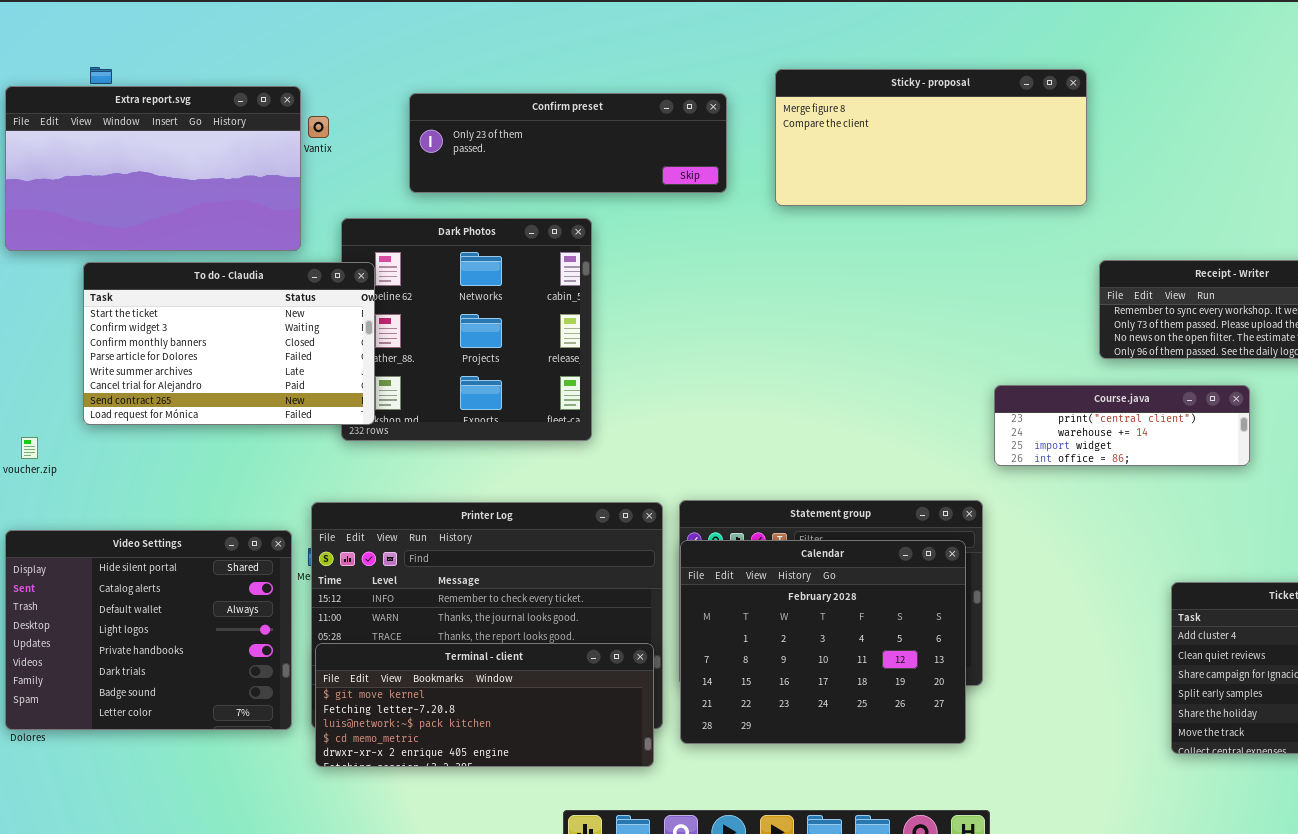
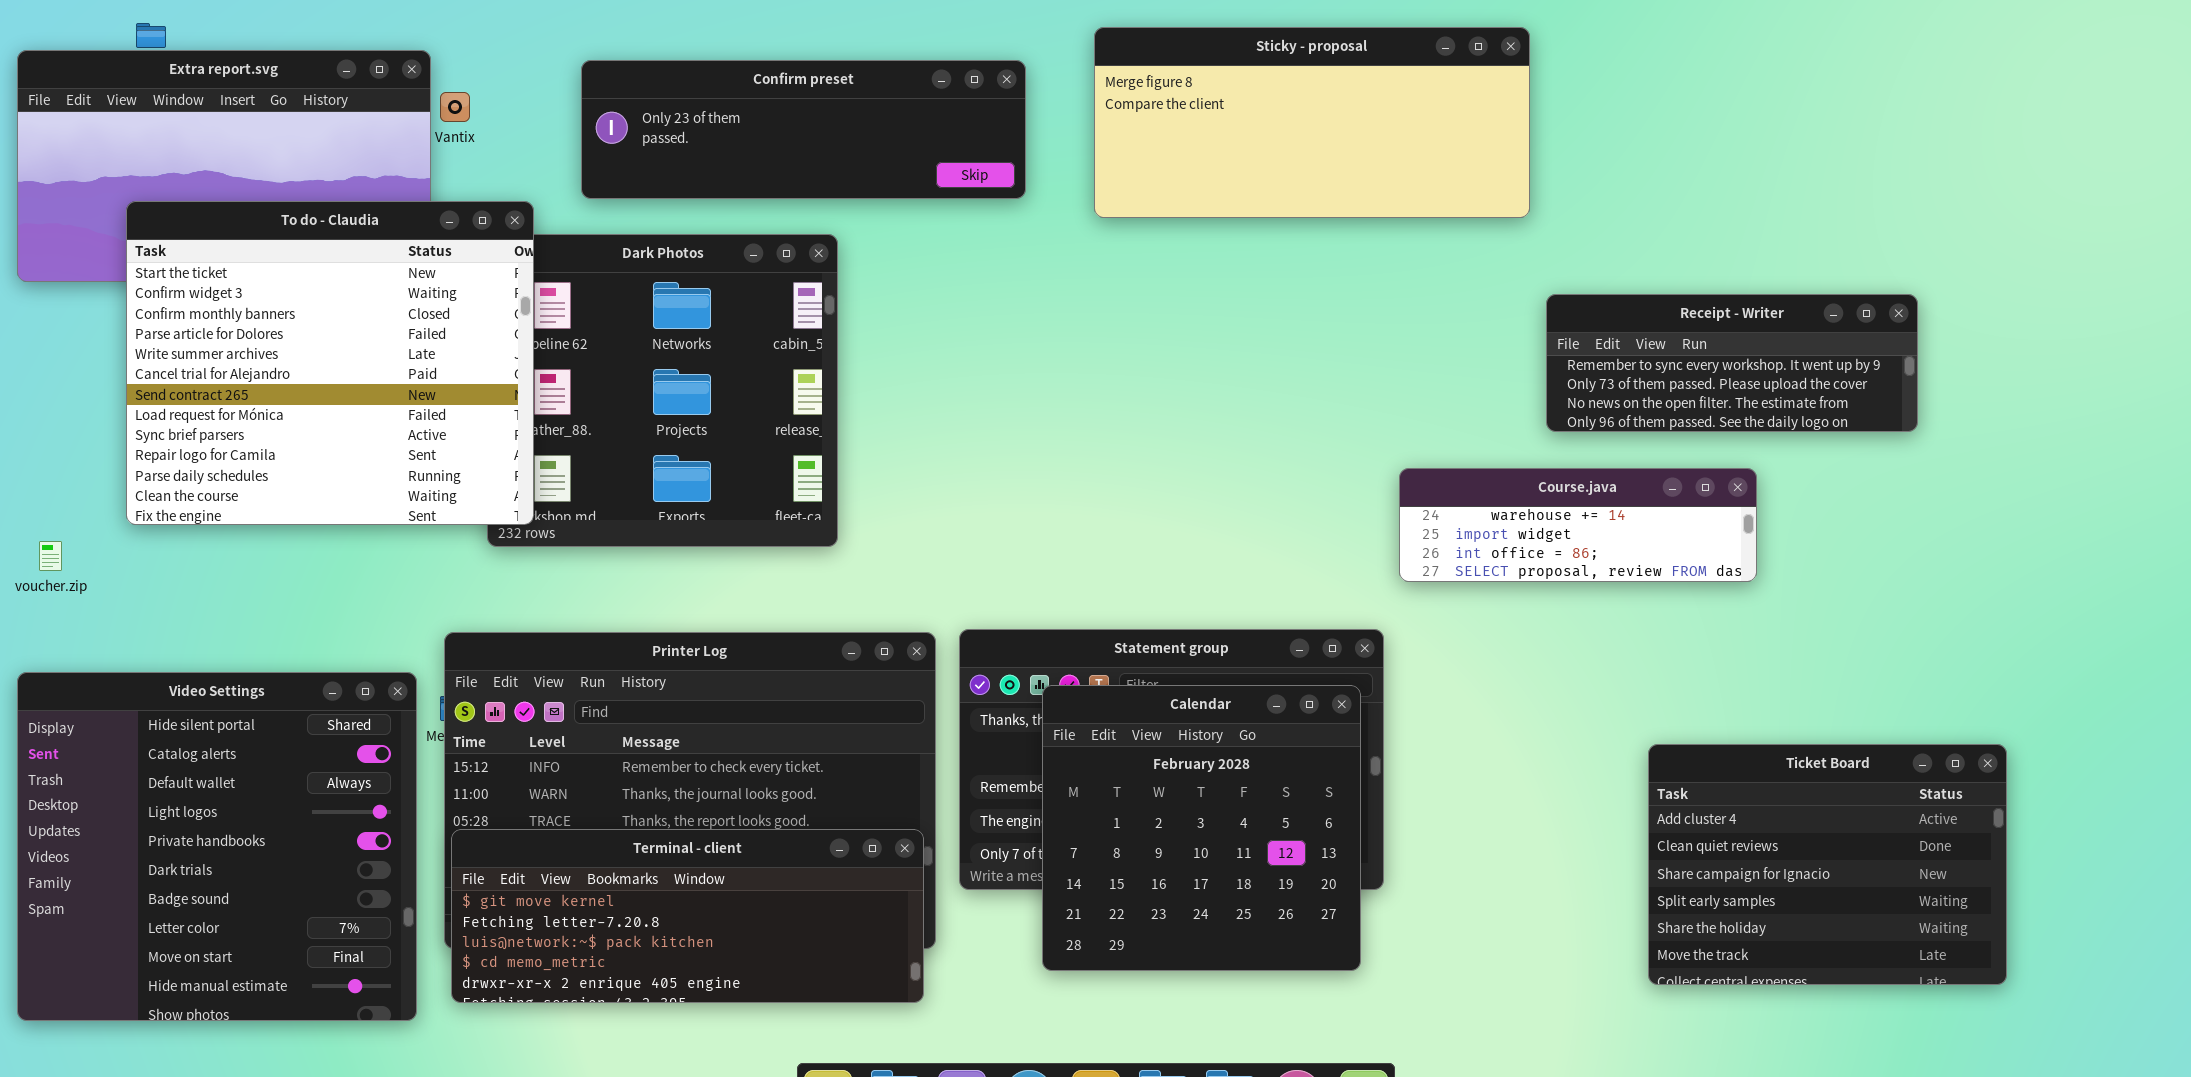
To do - Claudia: [83,262,375,425] -> [126,201,534,525], resized
Course.java: [994,385,1250,466] -> [1399,468,1757,582], scrolled down 1 row
Video Settings: [5,530,292,730] -> [17,672,417,1021], resized
Calendar: [680,540,966,744] -> [1042,685,1361,971], resized

